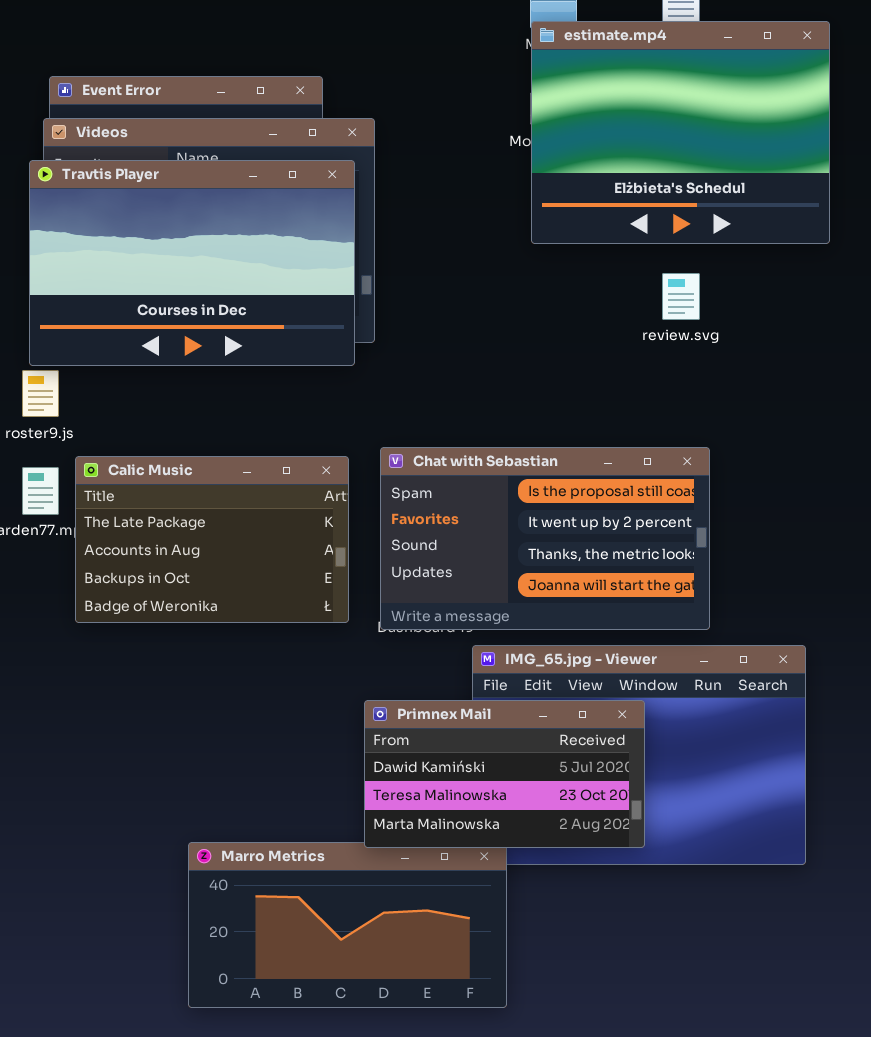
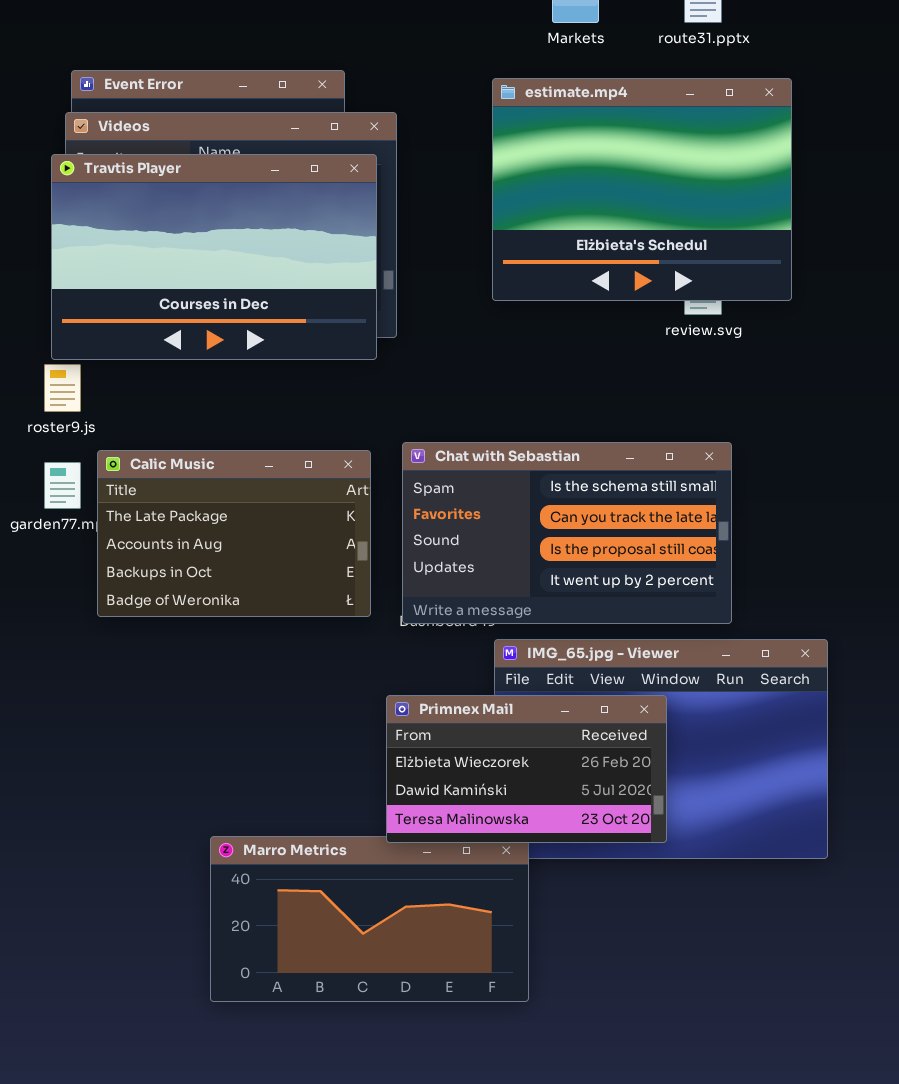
estimate.mp4: [531,21,830,244] -> [492,78,792,301], moved
Chat with Sebastian: [380,447,710,630] -> [402,442,732,624], scrolled up 2 rows
Primnex Mail: [364,700,645,848] -> [386,695,667,843], scrolled up 1 row

